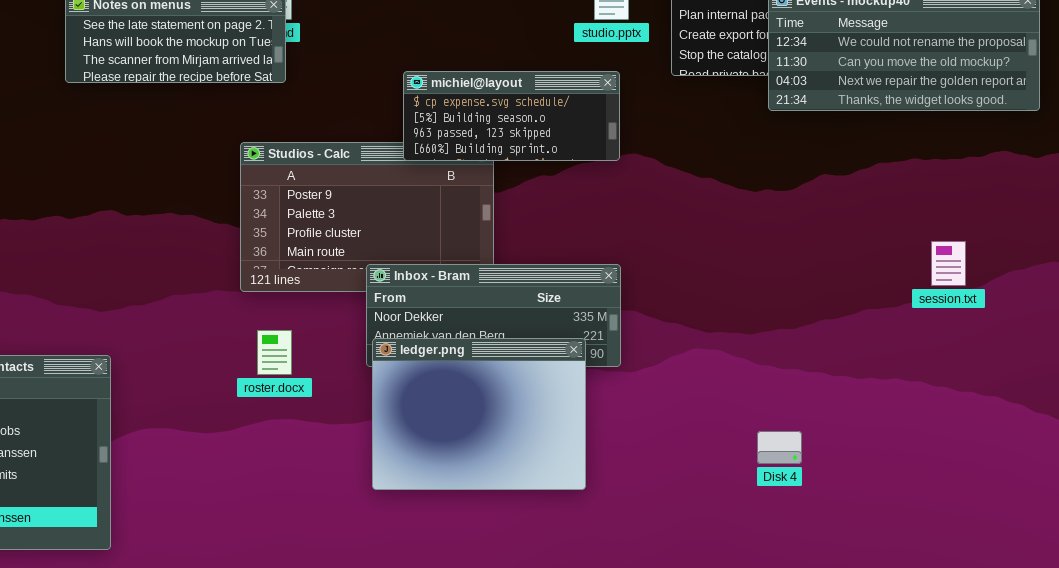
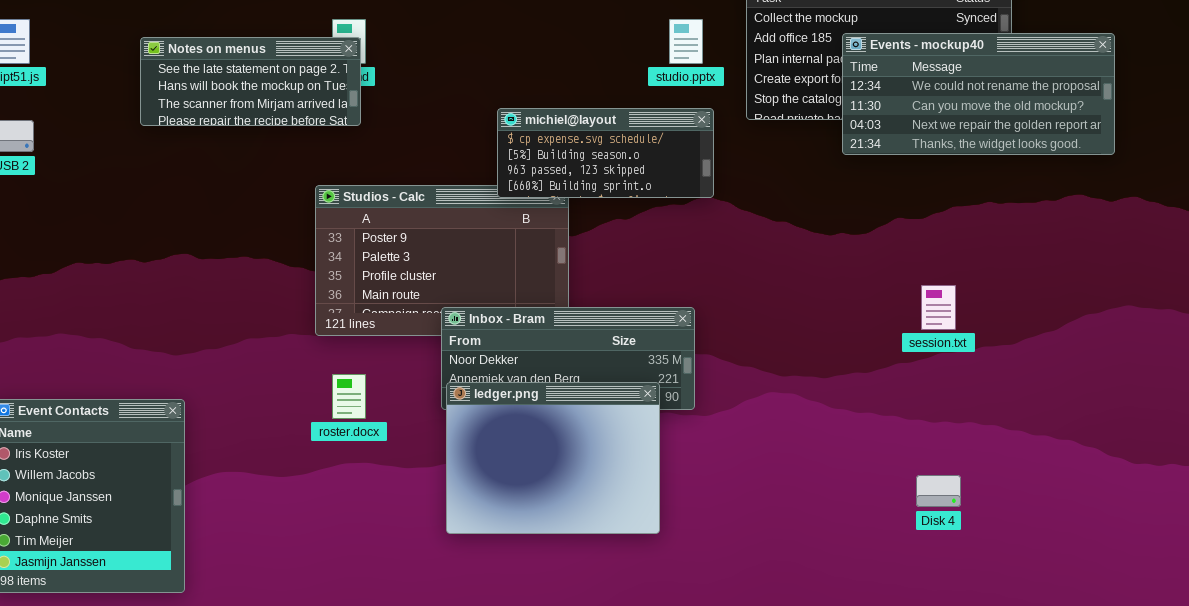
michiel@layout: [403,71,620,161] -> [497,108,714,198], moved
session.txt: [931,241,966,286] -> [921,285,956,330], moved
Disk 4: [757,431,802,464] -> [916,475,961,507], moved

